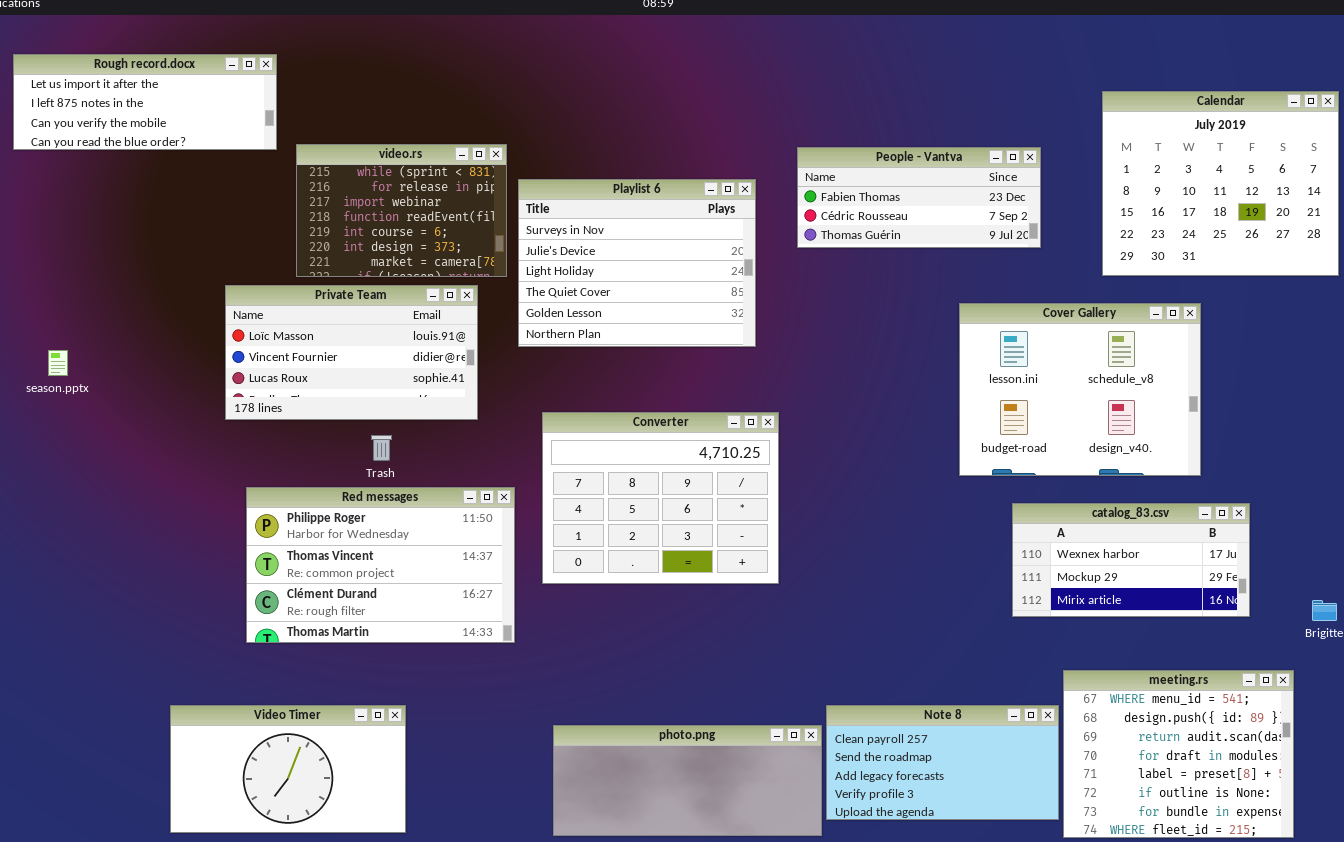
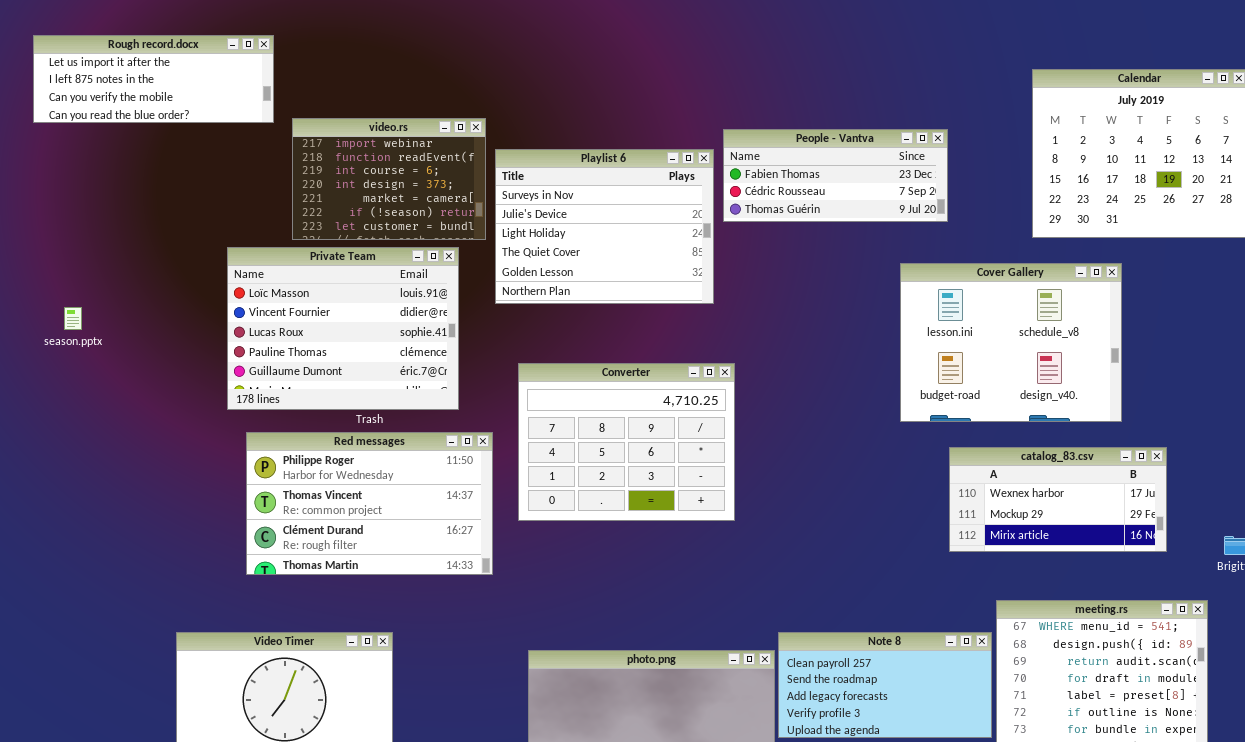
video.rs: [296,144,507,277] -> [292,118,486,240], scrolled down 2 rows
People - Vantva: [797,147,1041,248] -> [723,129,948,222], moved
Private Team: [225,285,478,420] -> [227,247,459,410], resized

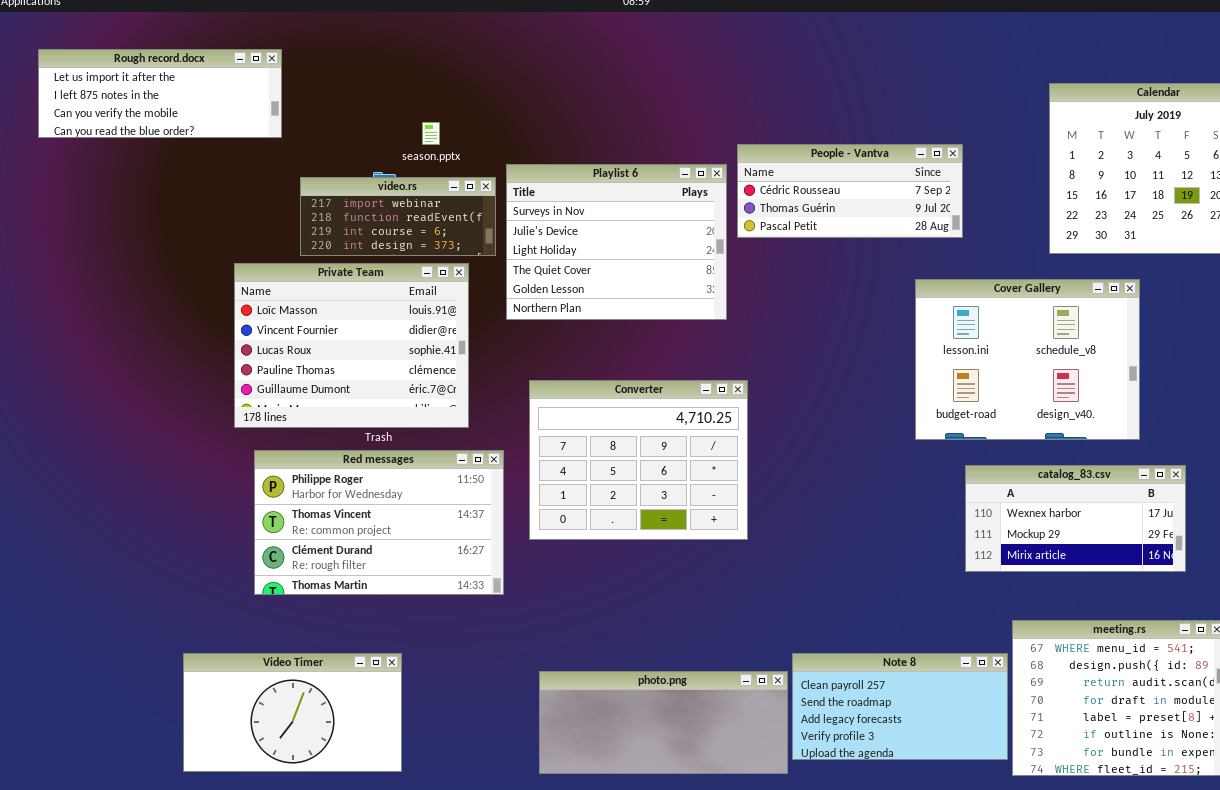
video.rs: [292,118,486,240] -> [300,177,496,256], resized
People - Vantva: [723,129,948,222] -> [737,144,963,238], scrolled down 1 row
season.pptx: [64,307,82,330] -> [422,122,440,145], moved

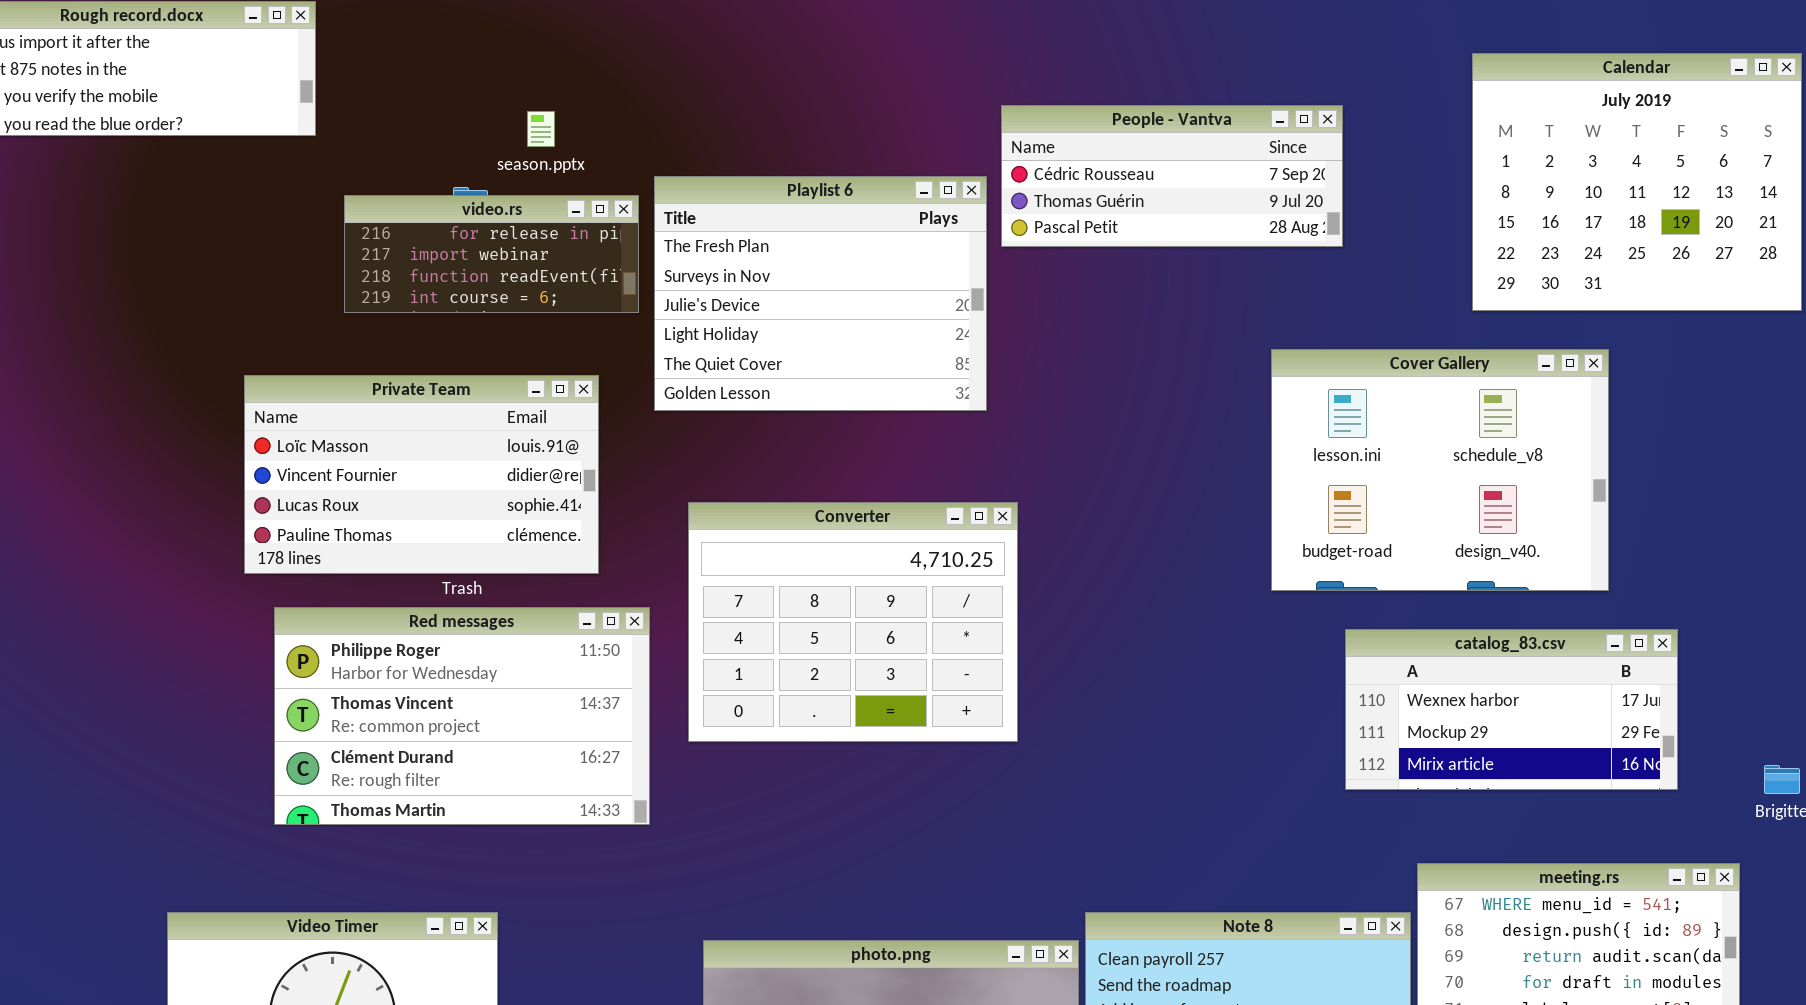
People - Vantva: [737,144,963,238] -> [1001,105,1343,247], moved
Playlist 6: [506,164,727,320] -> [654,176,987,411], scrolled up 1 row
video.rs: [300,177,496,256] -> [344,195,639,313], scrolled up 1 row
Private Team: [234,263,469,428] -> [244,375,599,574], resized

